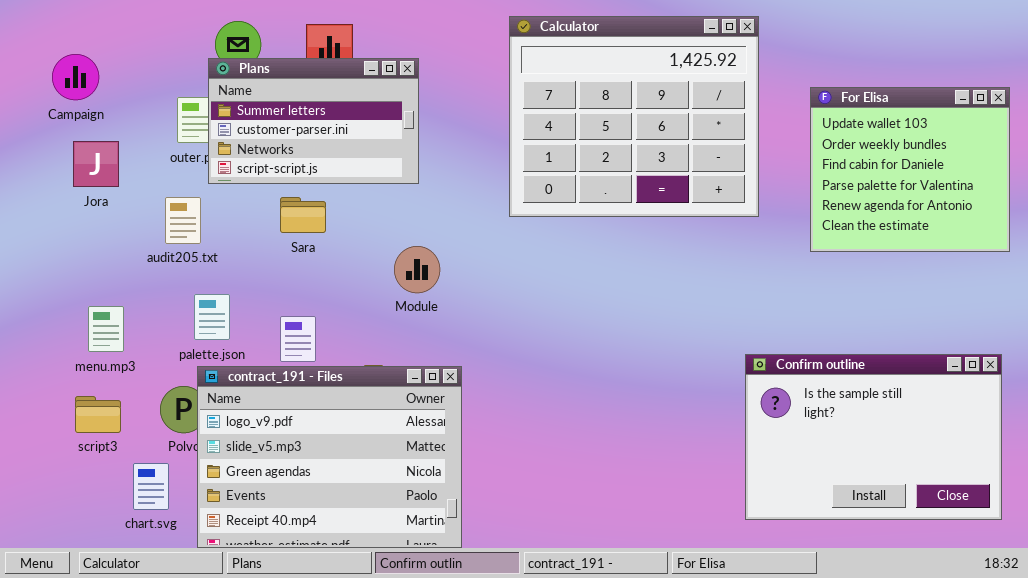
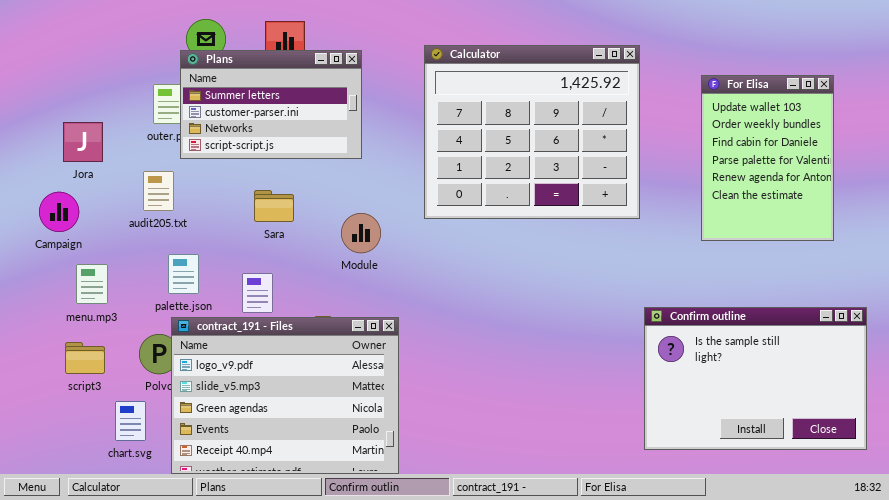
Calculator: [509,16,759,217] -> [424,45,640,219], moved
Campaign: [52,54,99,100] -> [39,192,79,232], moved
For Elisa: [810,87,1010,252] -> [701,75,834,241], resized
Sara: [280,197,326,233] -> [254,190,294,222], moved

